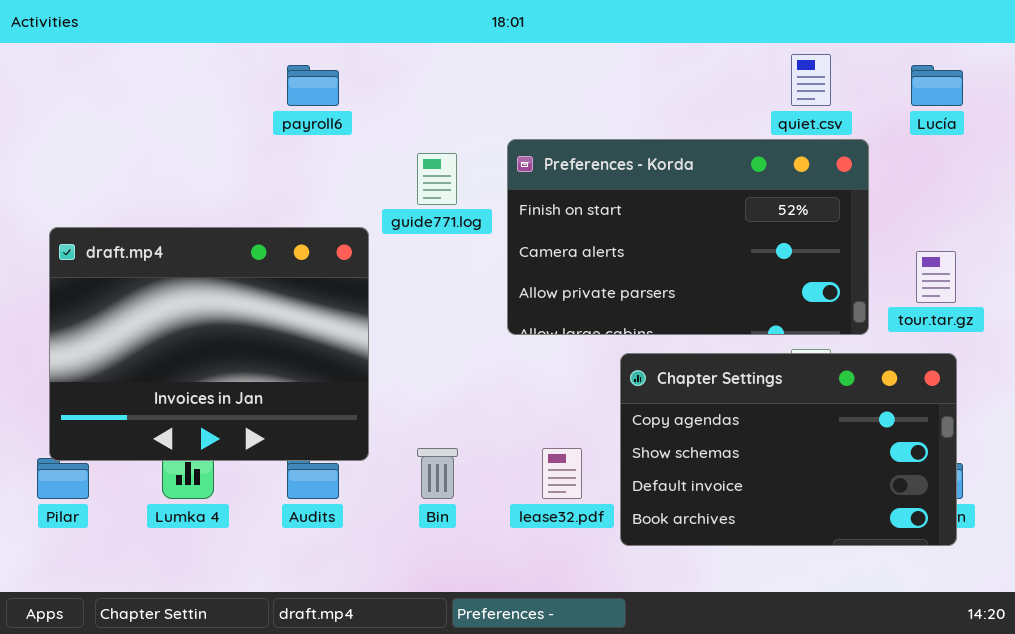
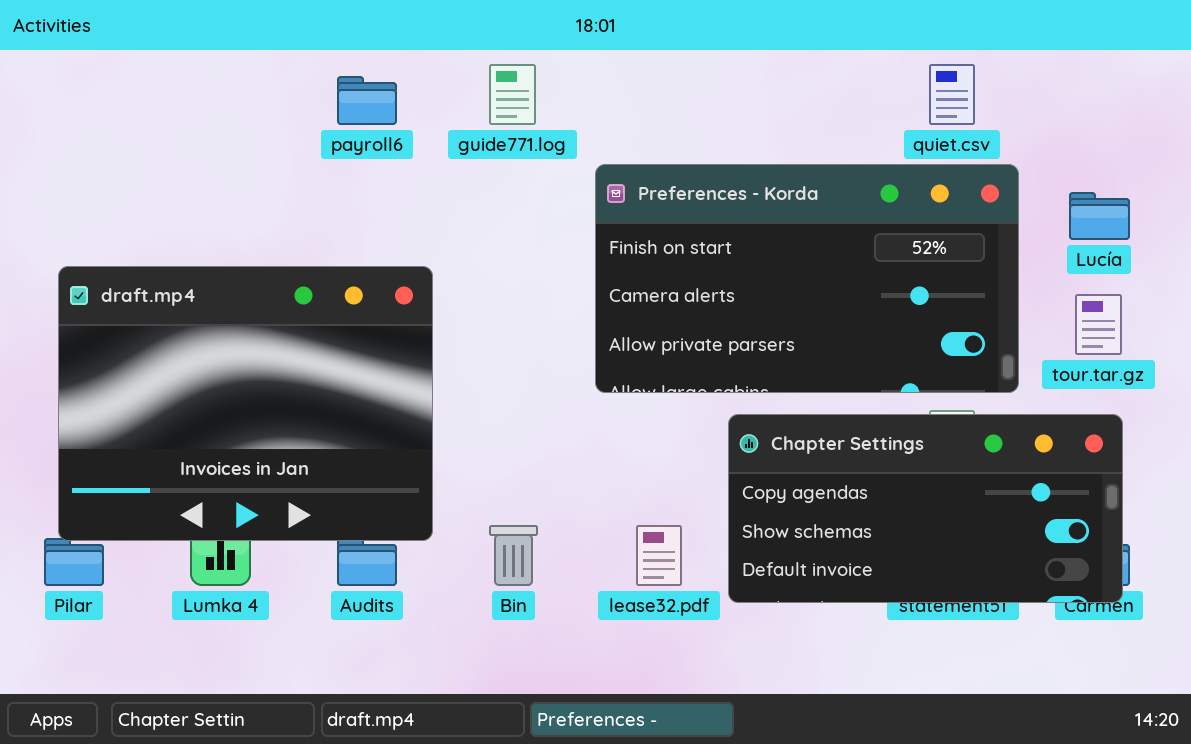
Lucía: [911,65,963,106] -> [1069,192,1130,240], moved
guide771.log: [417,153,457,205] -> [489,64,536,125], moved
Chapter Settings: [620,353,957,546] -> [728,414,1123,603], resized

